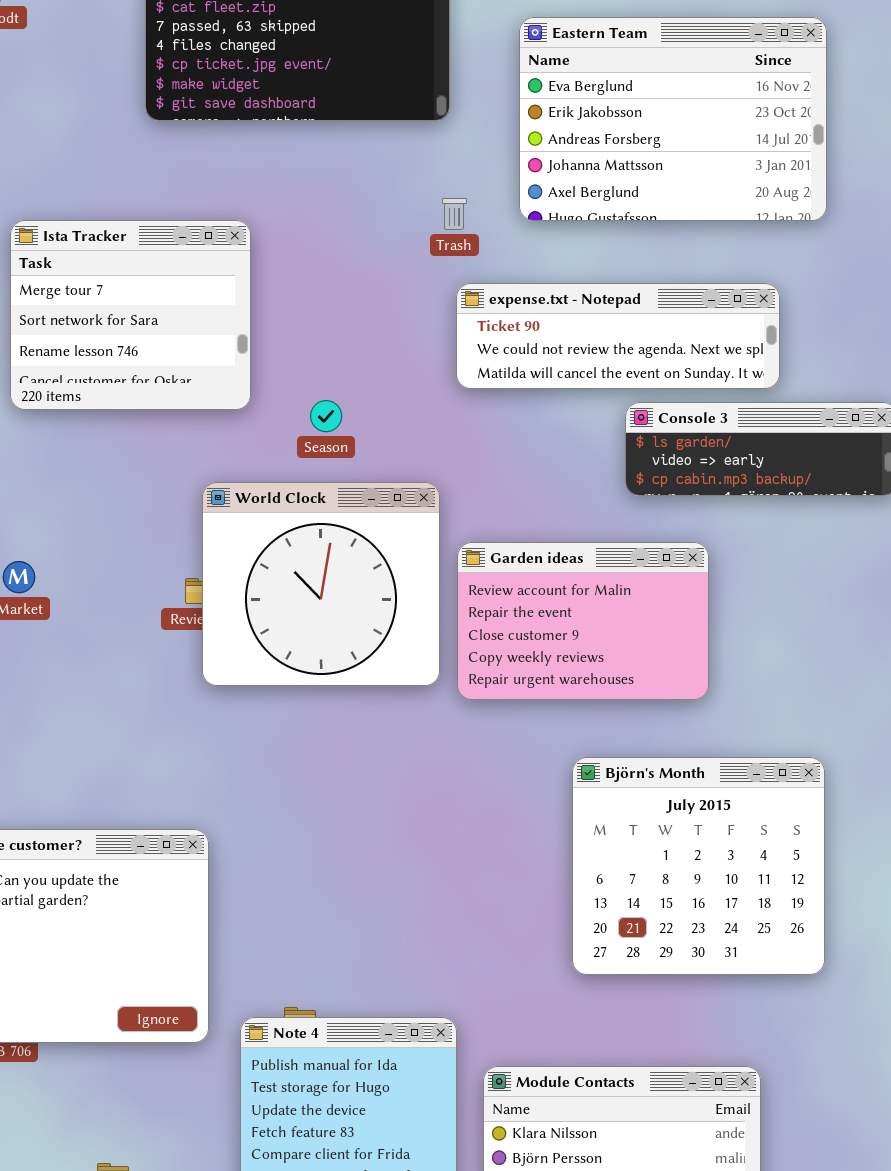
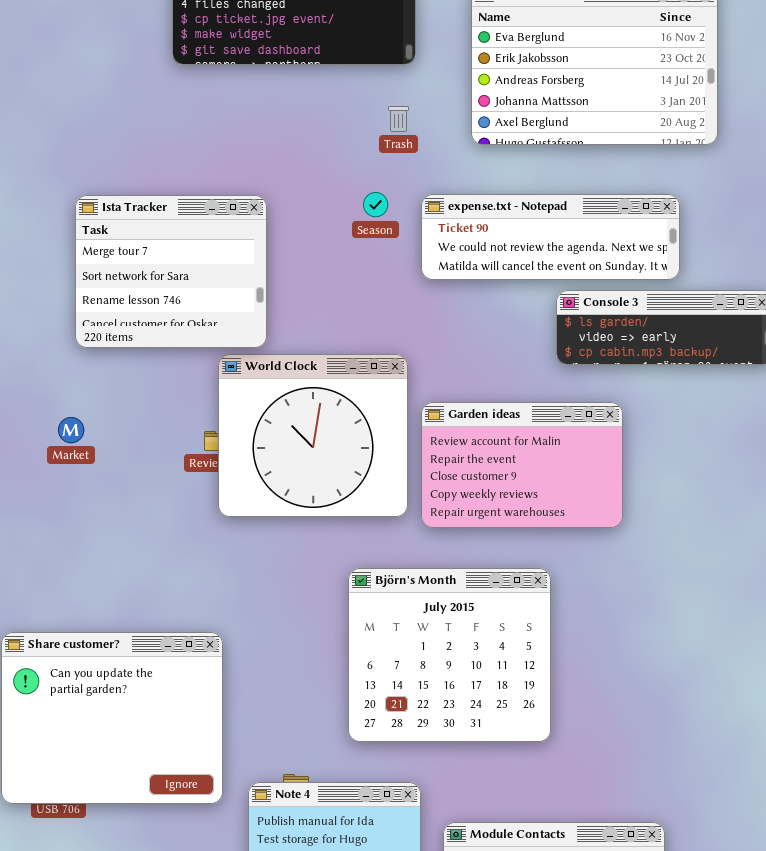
Trash: [442,198,467,230] -> [388,106,409,132], moved
Ista Tracker: [10,220,251,410] -> [75,195,267,348], moved
Season: [310,400,342,432] -> [363,192,388,217], moved
Björn's Month: [572,757,825,975] -> [348,568,551,742], moved

